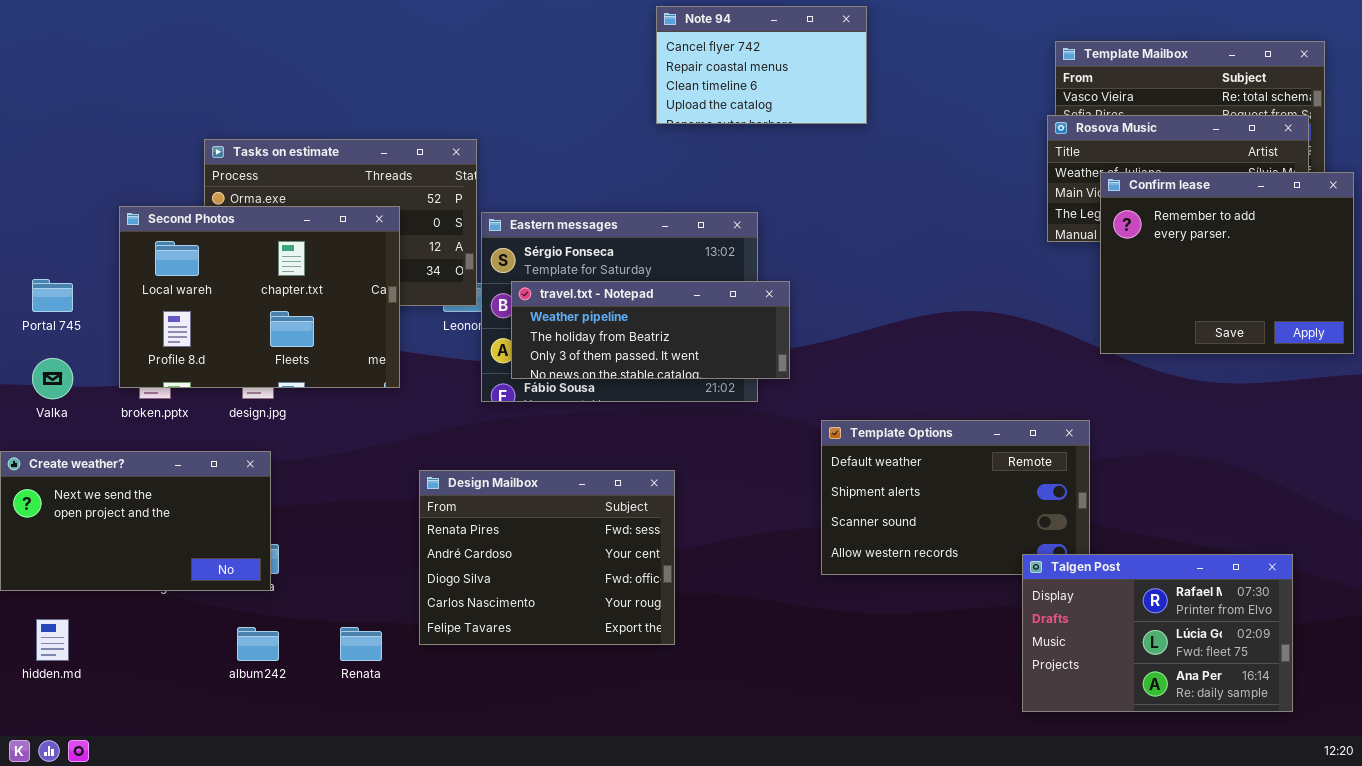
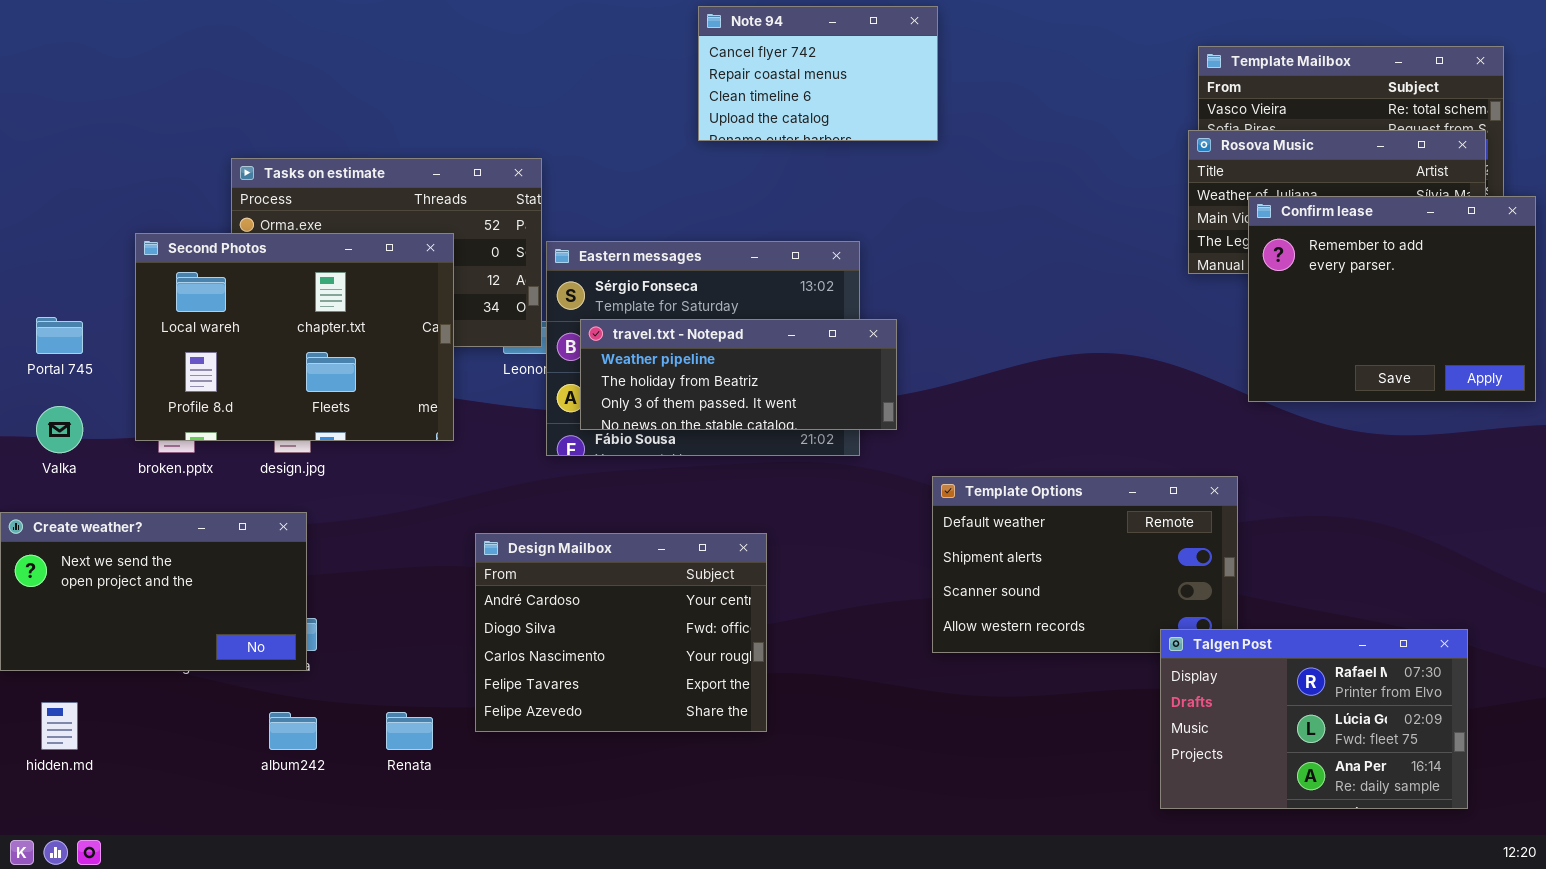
Note 94: [656,6,867,124] -> [698,6,938,141], moved
Design Mailbox: [419,470,675,645] -> [475,533,767,732], scrolled down 1 row

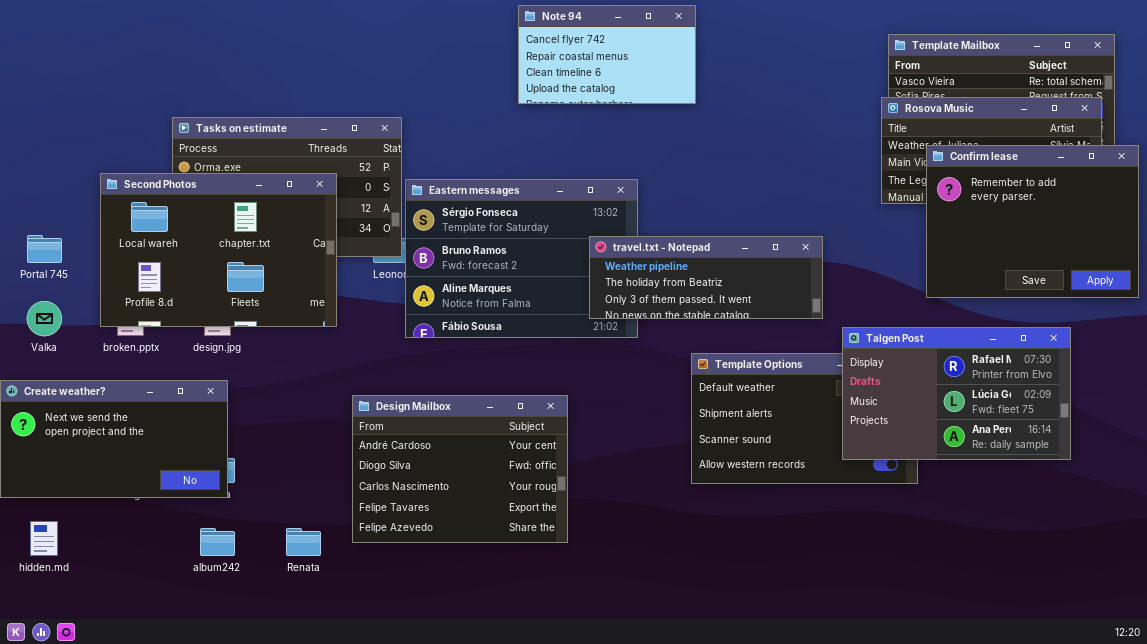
travel.txt - Notepad: [580,319,897,430] -> [589,236,823,319], moved
Talgen Post: [1160,629,1468,809] -> [842,327,1071,460], moved

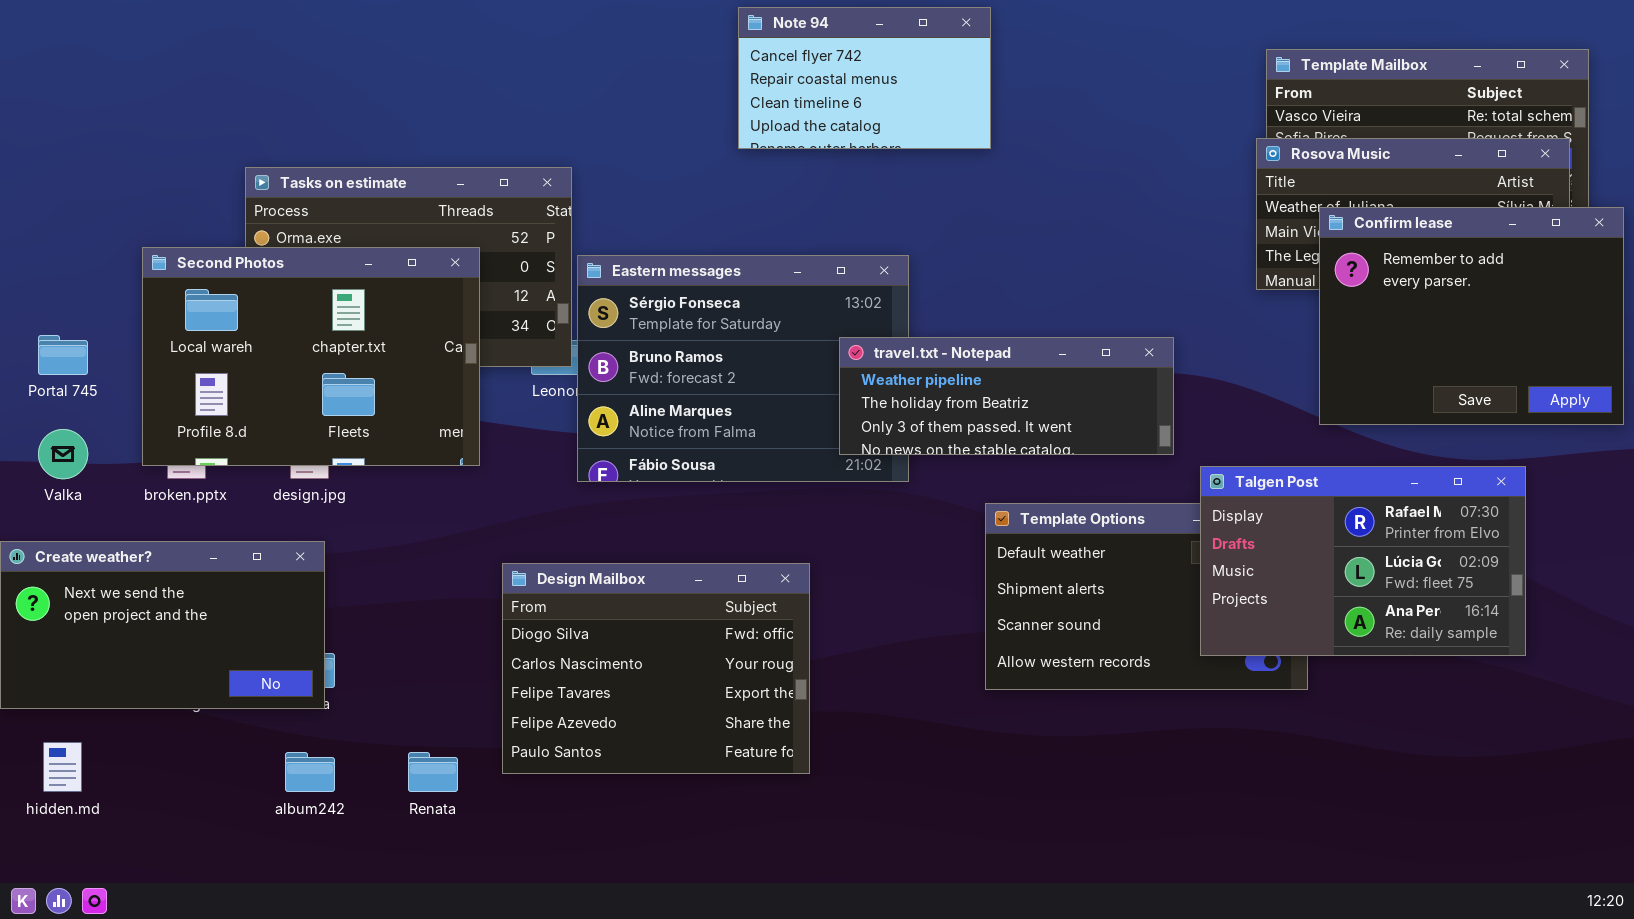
Design Mailbox: [352,395,568,543] -> [502,563,810,774], scrolled down 1 row

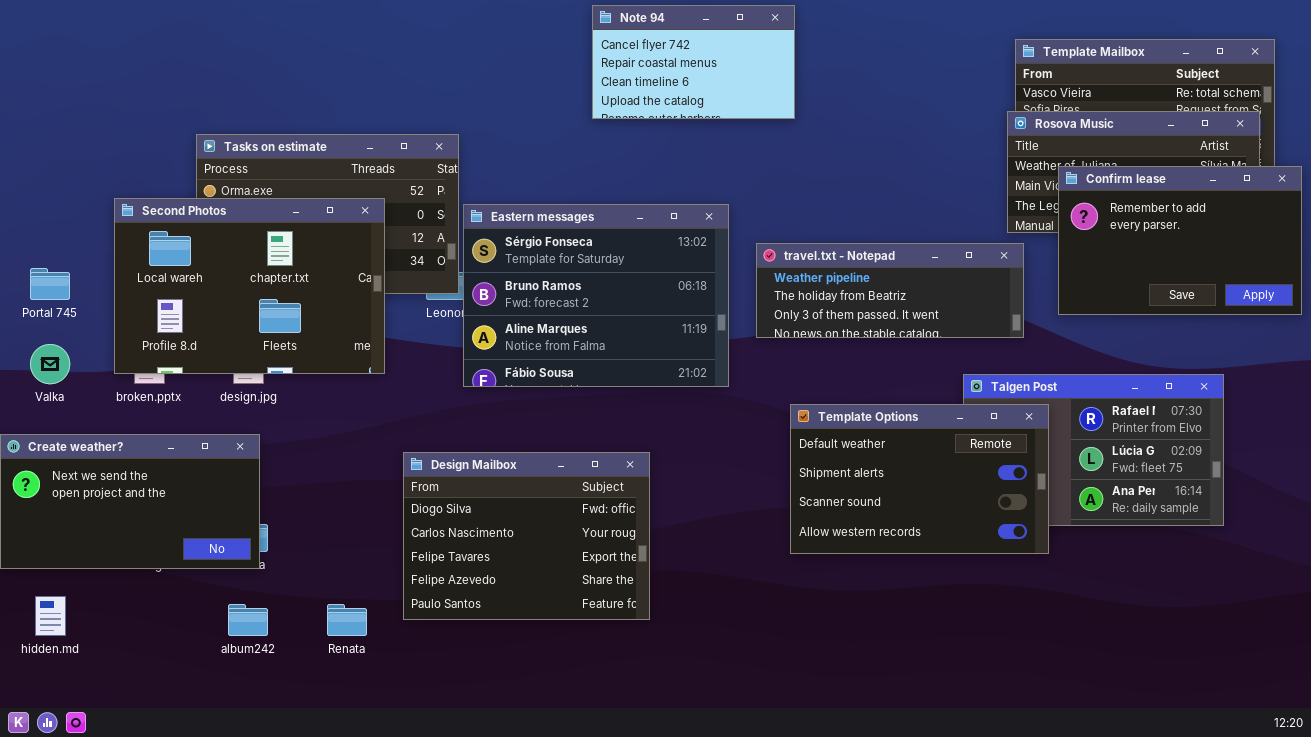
Confirm lease: [1319,207,1624,425] -> [1058,166,1302,315], resized
travel.txt - Notepad: [839,337,1174,455] -> [756,243,1024,338], moved
Template Options: [985,503,1308,690] -> [790,404,1049,554], raised

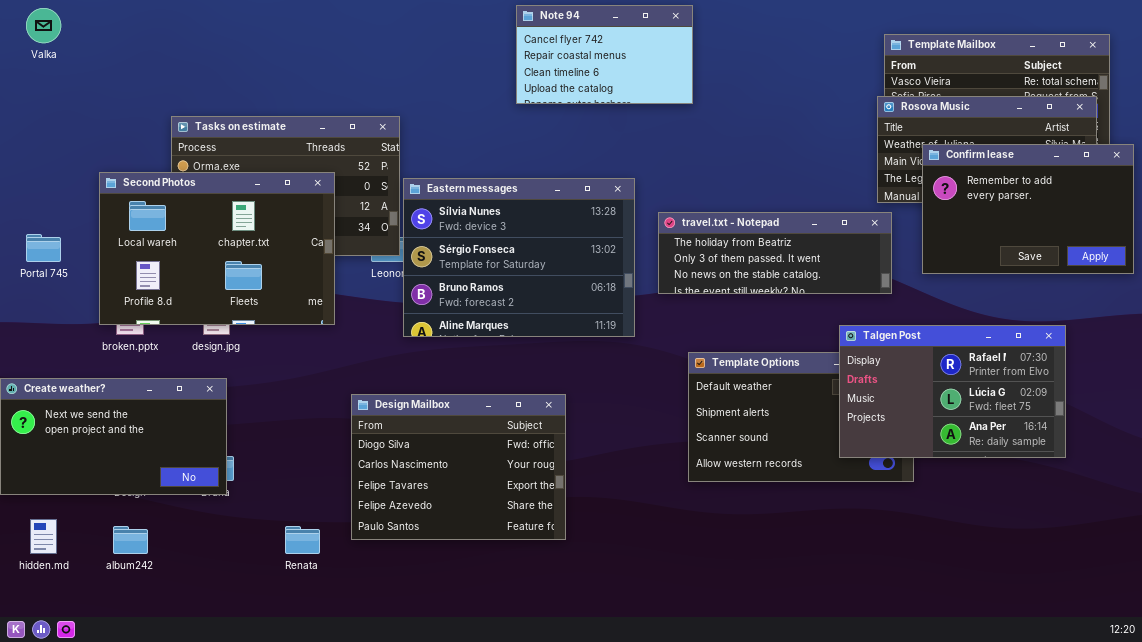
Eastern messages: [463,204,729,387] -> [403,178,635,337], scrolled up 1 row
travel.txt - Notepad: [756,243,1024,338] -> [658,212,892,294], scrolled down 1 row
Valka: [30,344,70,384] -> [26,8,61,43], moved
Talgen Post: [963,374,1224,526] -> [839,325,1066,458], raised
album242: [228,604,268,636] -> [113,526,148,554], moved

